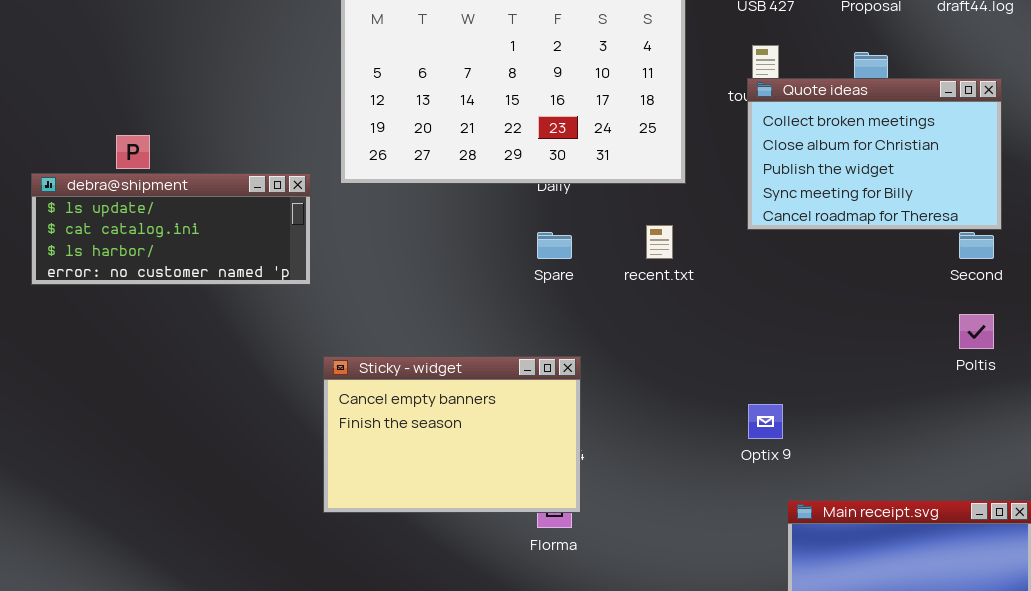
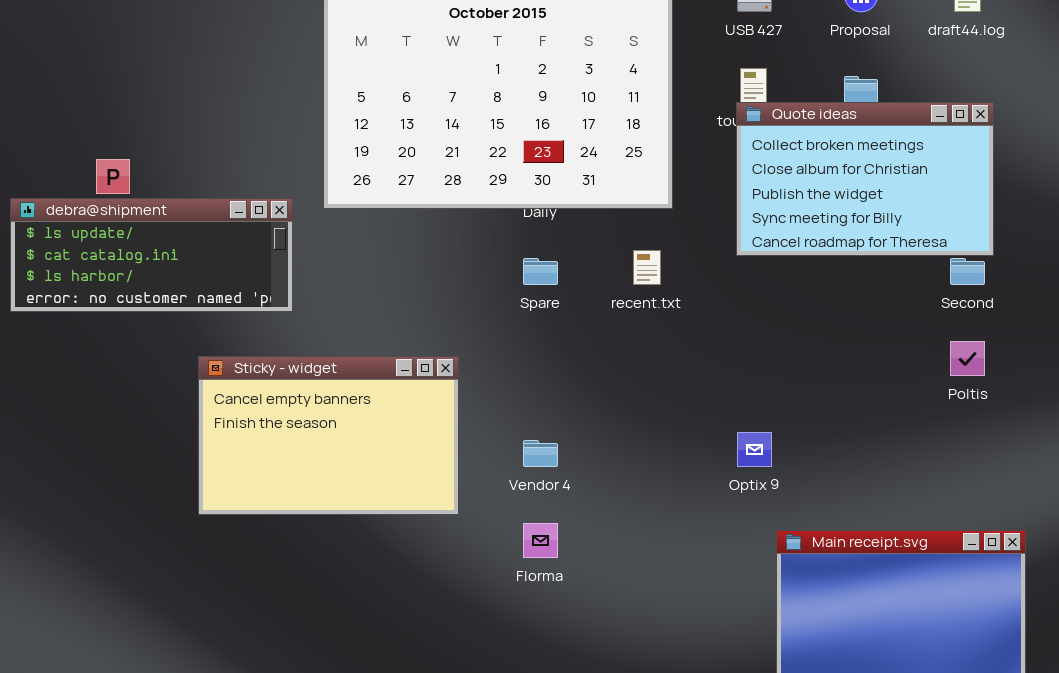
Sticky - widget: [323,356,581,513] -> [198,356,459,515], moved

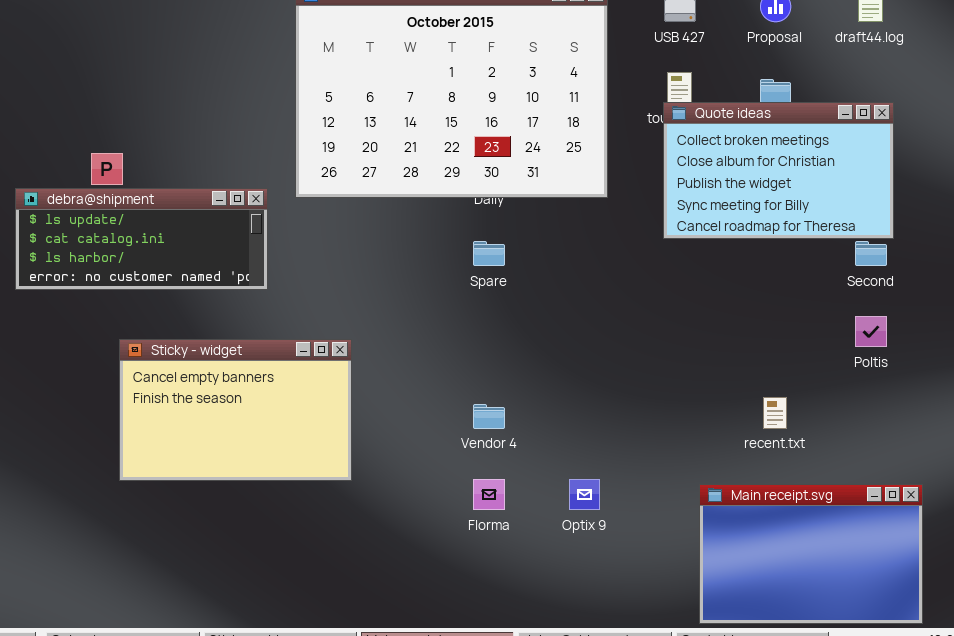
recent.txt: [633,250,661,285] -> [763,397,787,429], moved
Sticky - widget: [198,356,459,515] -> [119,339,352,481], moved
Optix 9: [737,432,772,467] -> [569,479,600,510], moved

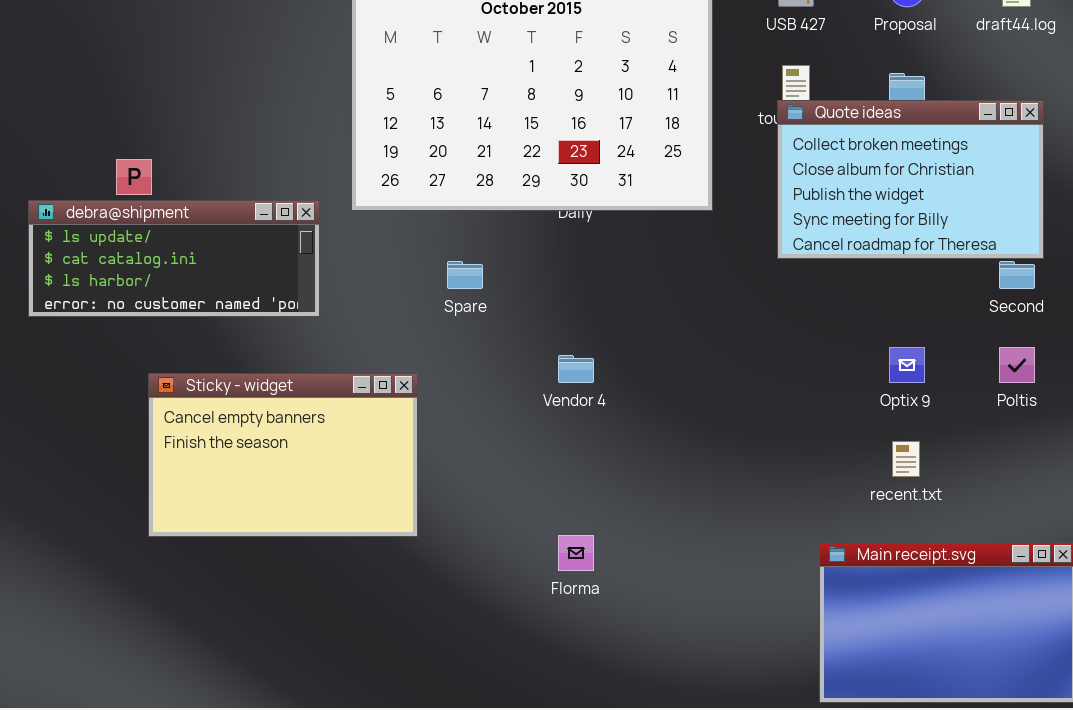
Spare: [473,241,505,266] -> [447,261,483,289], moved
Vendor 4: [473,404,505,429] -> [558,355,594,383], moved
Optix 9: [569,479,600,510] -> [889,347,925,383], moved

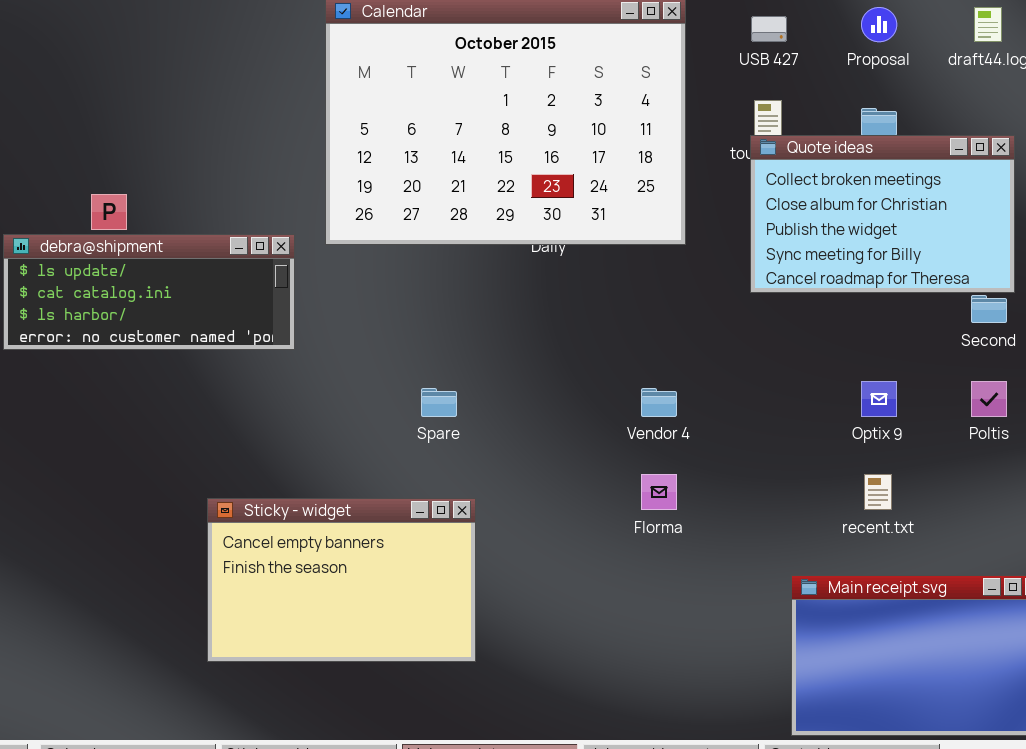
Spare: [447,261,483,289] -> [421,388,457,417], moved
Vendor 4: [558,355,594,383] -> [641,388,677,417], moved
Sticky - widget: [148,373,418,537] -> [207,498,476,662], moved
Florma: [558,535,594,571] -> [641,474,677,510], moved

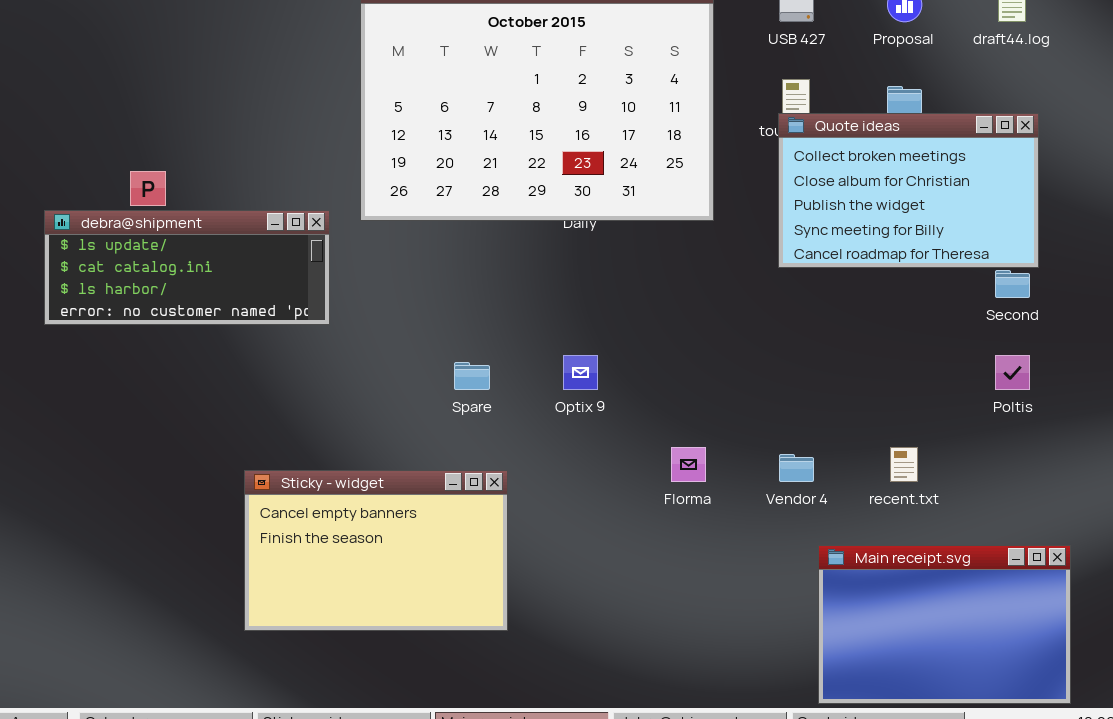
Optix 9: [861,381,897,417] -> [563,355,598,390], moved
Vendor 4: [641,388,677,417] -> [779,454,814,482], moved

